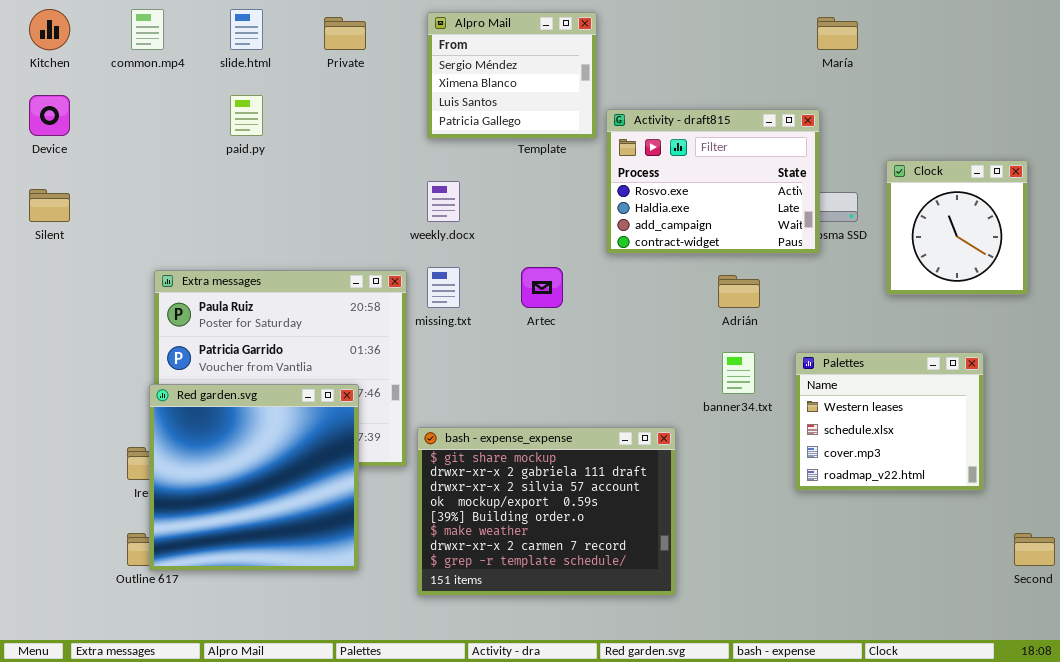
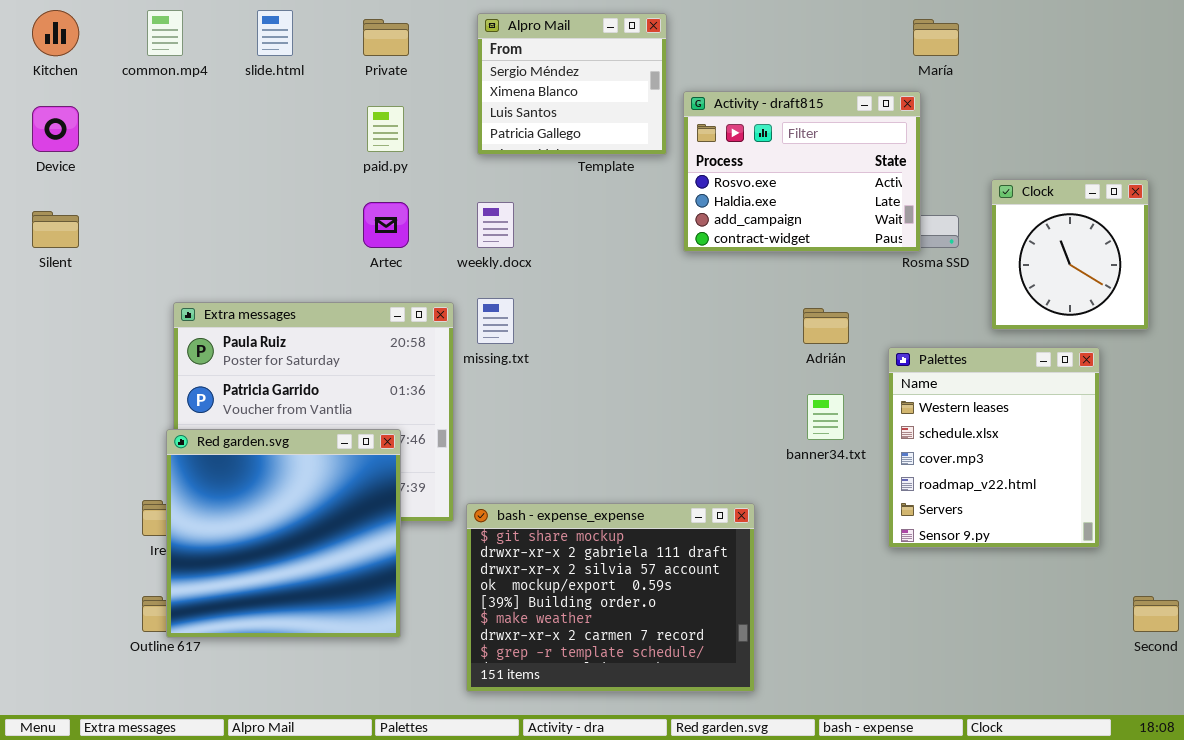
paid.py: [230,95,263,136] -> [367,106,404,152], moved
Activity - draft815: [606,109,820,254] -> [683,91,921,252], moved
Artec: [521,267,563,308] -> [363,202,409,248], moved
Palettes: [795,352,984,491] -> [888,347,1100,548], resized
bash - expense_expense: [417,427,676,596] -> [466,503,755,692], moved

